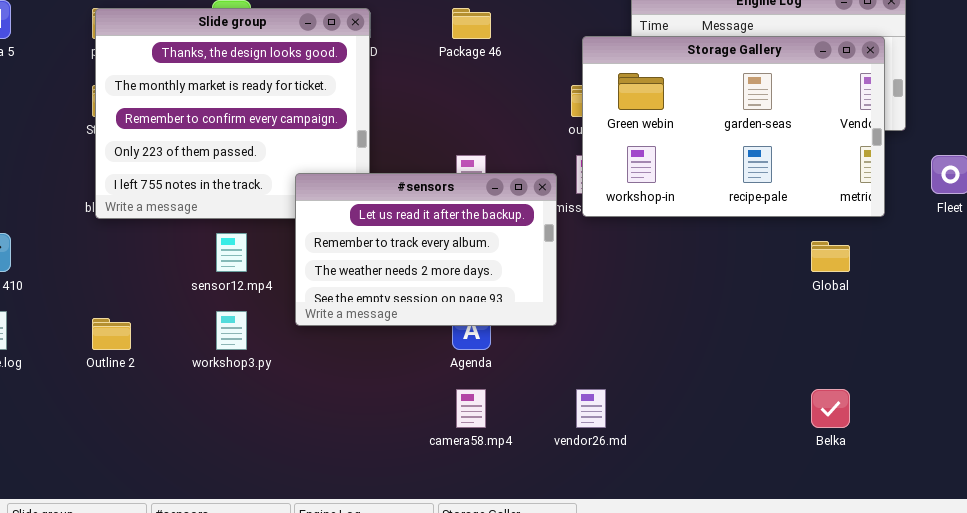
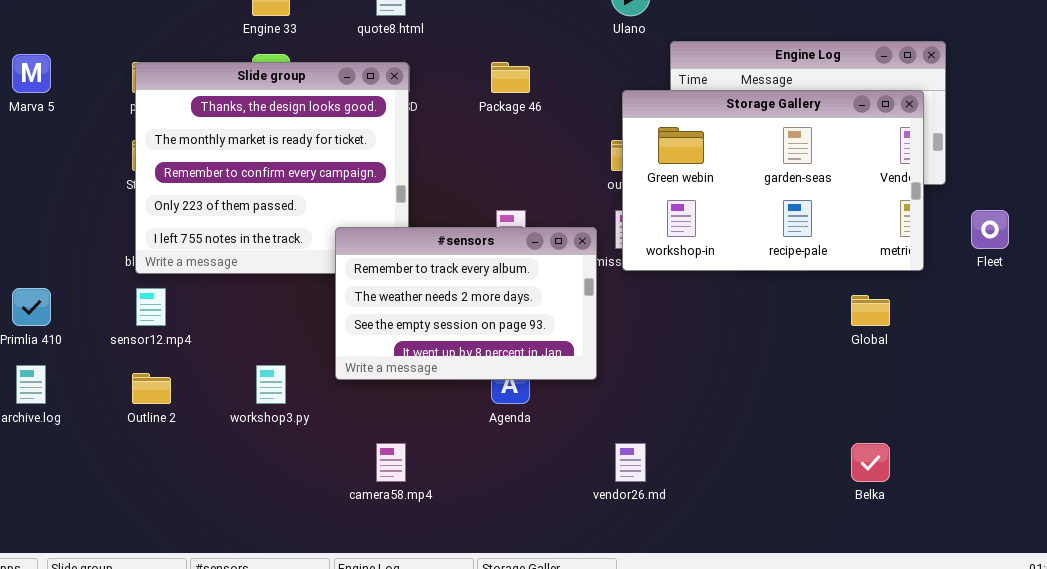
#sensors: [295,173,557,326] -> [335,227,597,380], scrolled down 1 row
sensor12.mp4: [216,233,247,272] -> [136,288,166,326], moved
camera58.mp4: [456,389,486,428] -> [376,443,406,482], moved

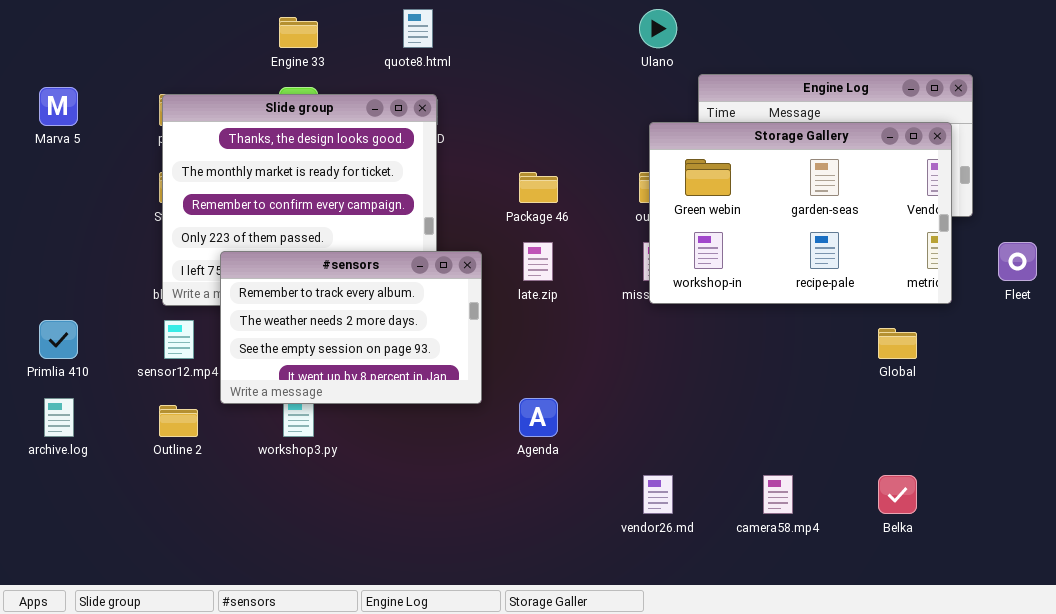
Package 46: [491,62,530,93] -> [519,172,558,203], moved
#sensors: [335,227,597,380] -> [220,251,482,404], moved
camera58.mp4: [376,443,406,482] -> [763,475,793,514], moved

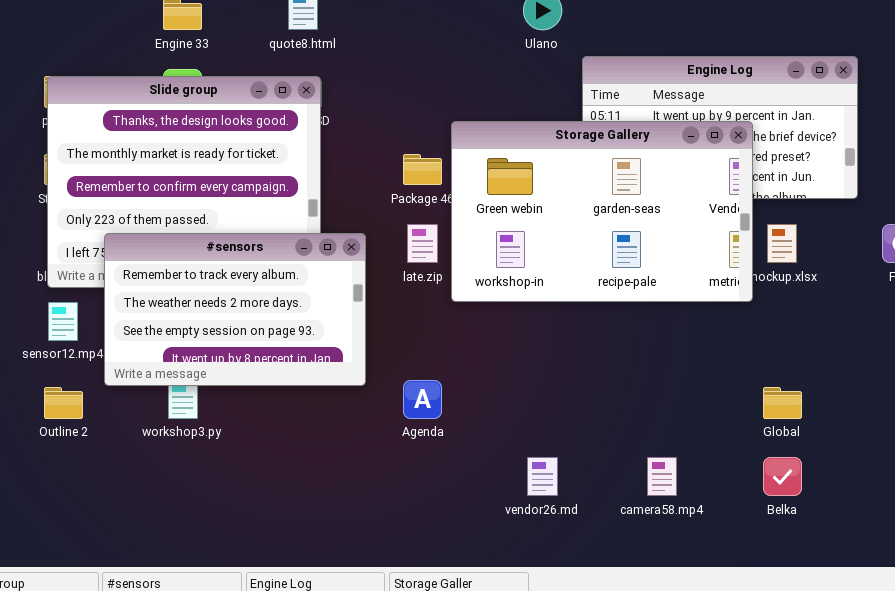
Storage Gallery: [649,122,952,304] -> [451,121,753,302], moved
Global: [878,328,917,359] -> [763,387,802,419], moved

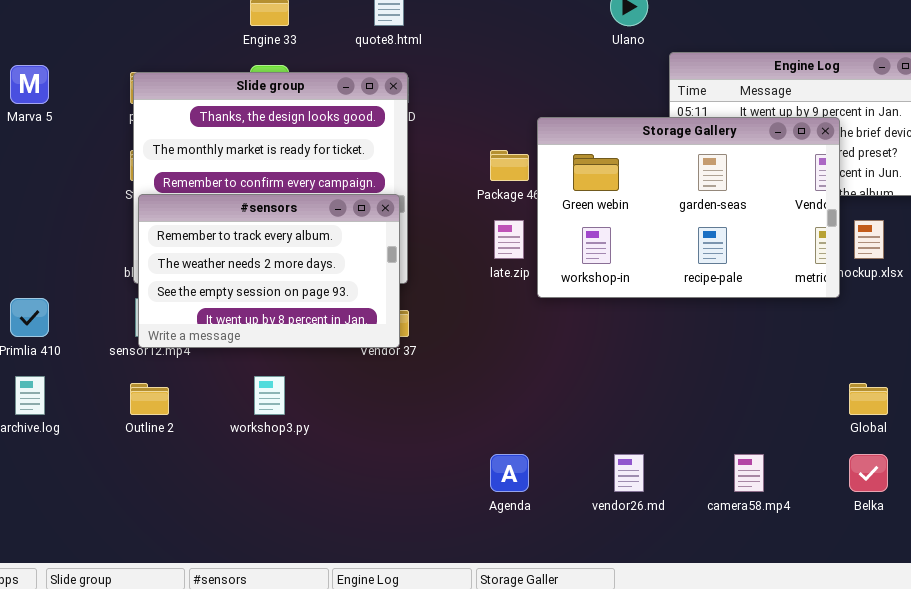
#sensors: [104,233,366,386] -> [138,194,400,348], moved
Agenda: [403,380,442,419] -> [490,454,529,492], moved

